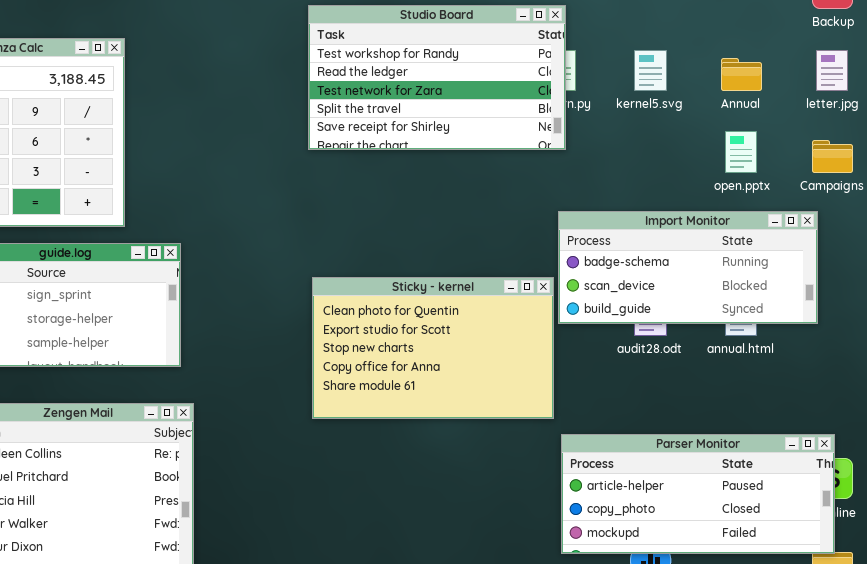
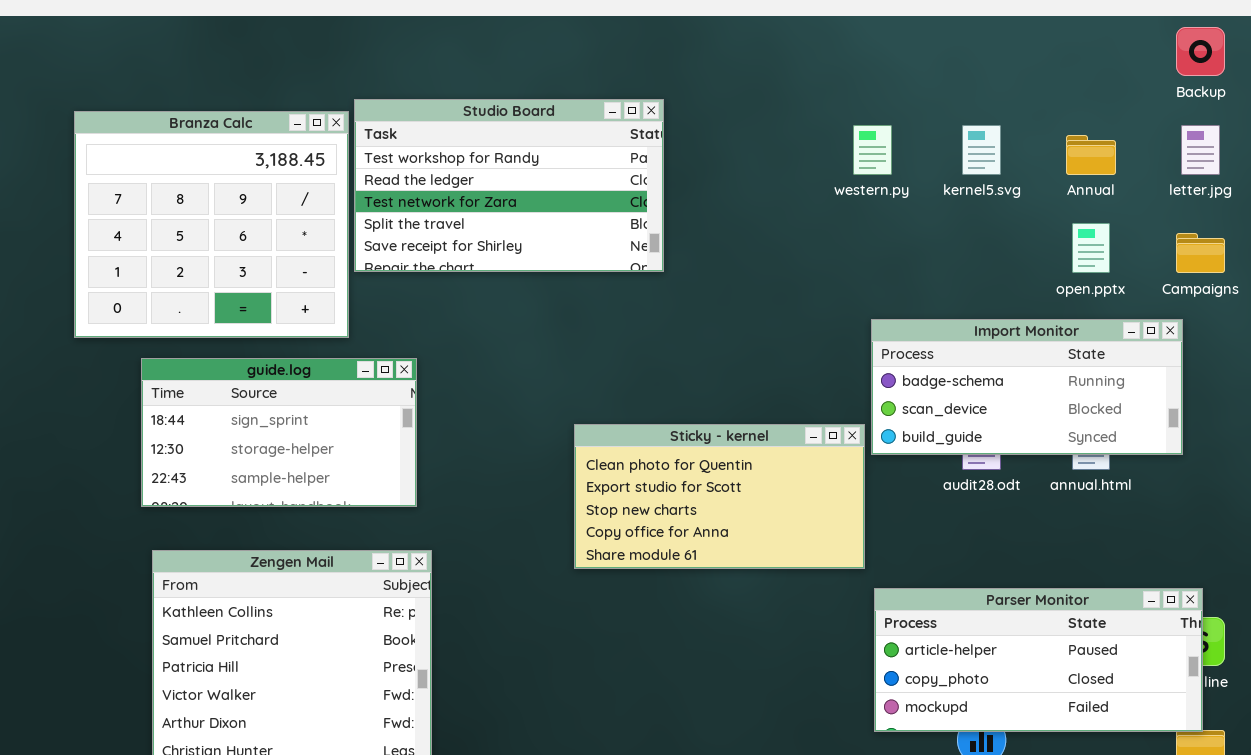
Studio Board: [308,5,566,150] -> [354,99,664,272], moved
Sticky - kernel: [312,277,554,419] -> [574,424,865,569], resized

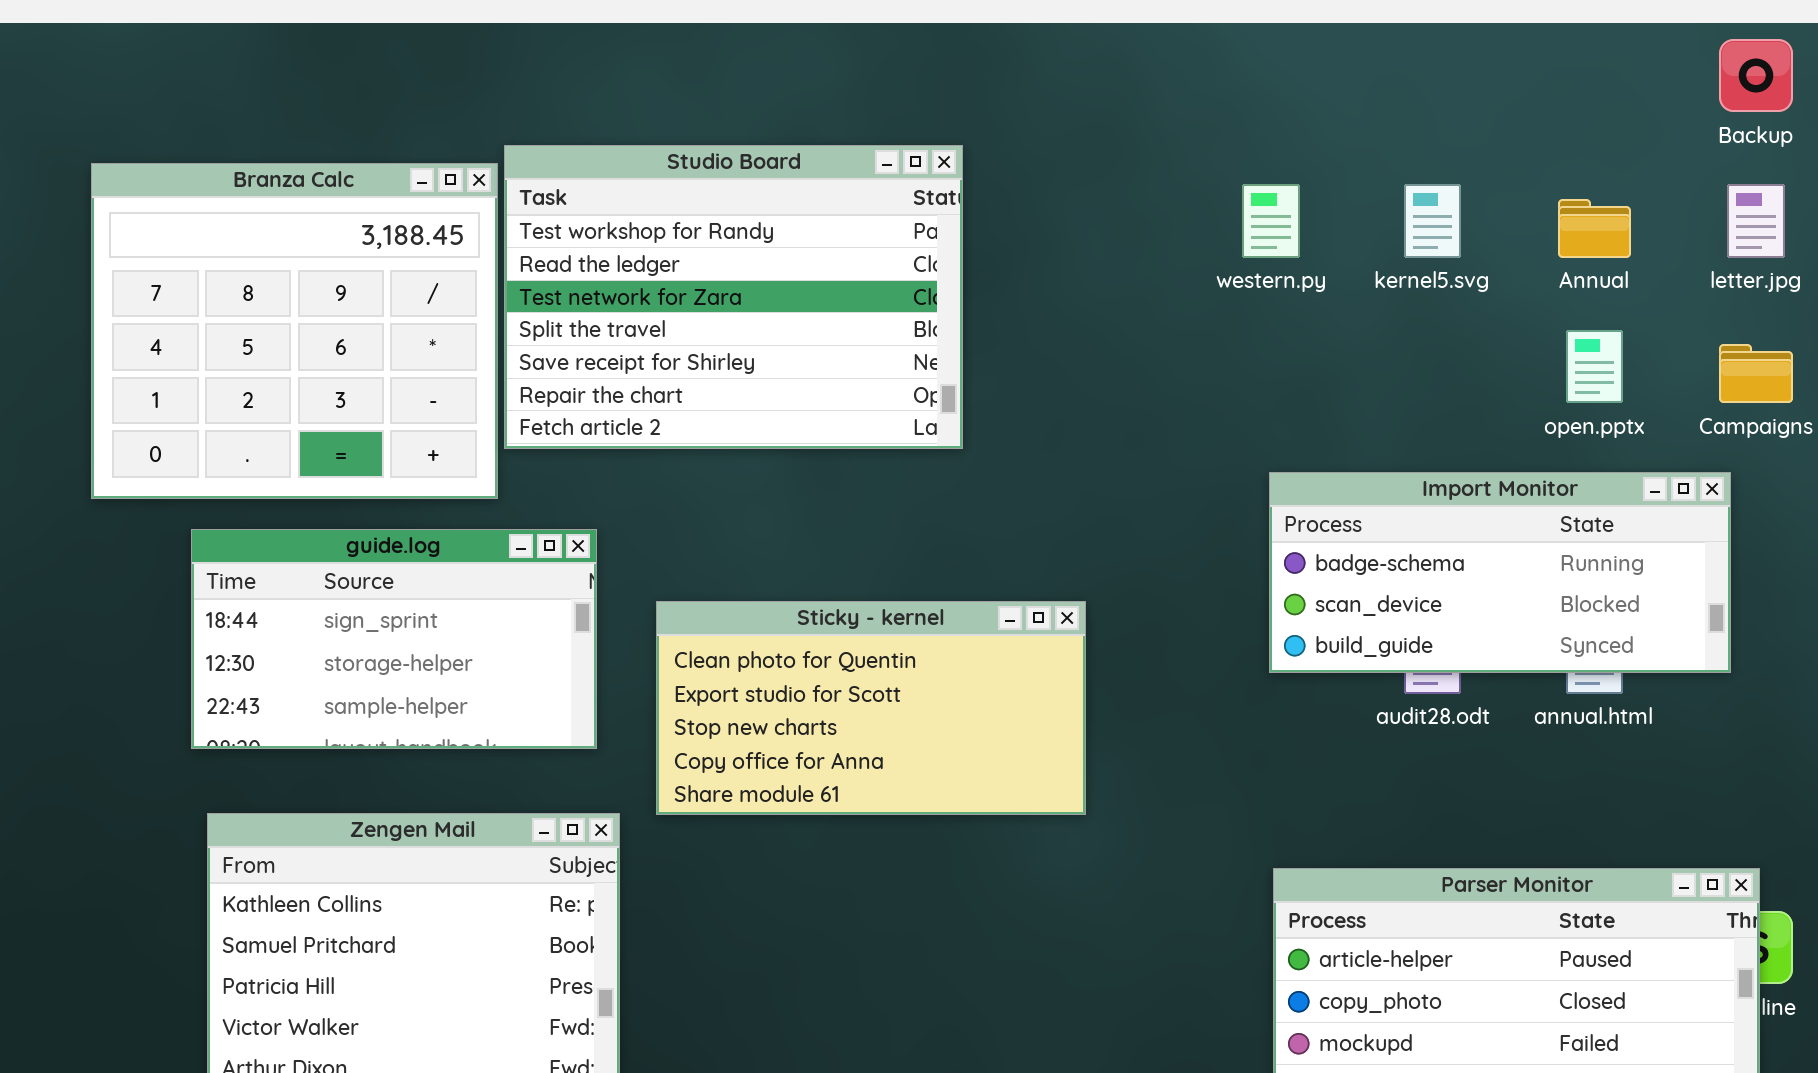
Studio Board: [354,99,664,272] -> [504,145,963,449], resized
Sticky - kernel: [574,424,865,569] -> [656,601,1086,815], moved

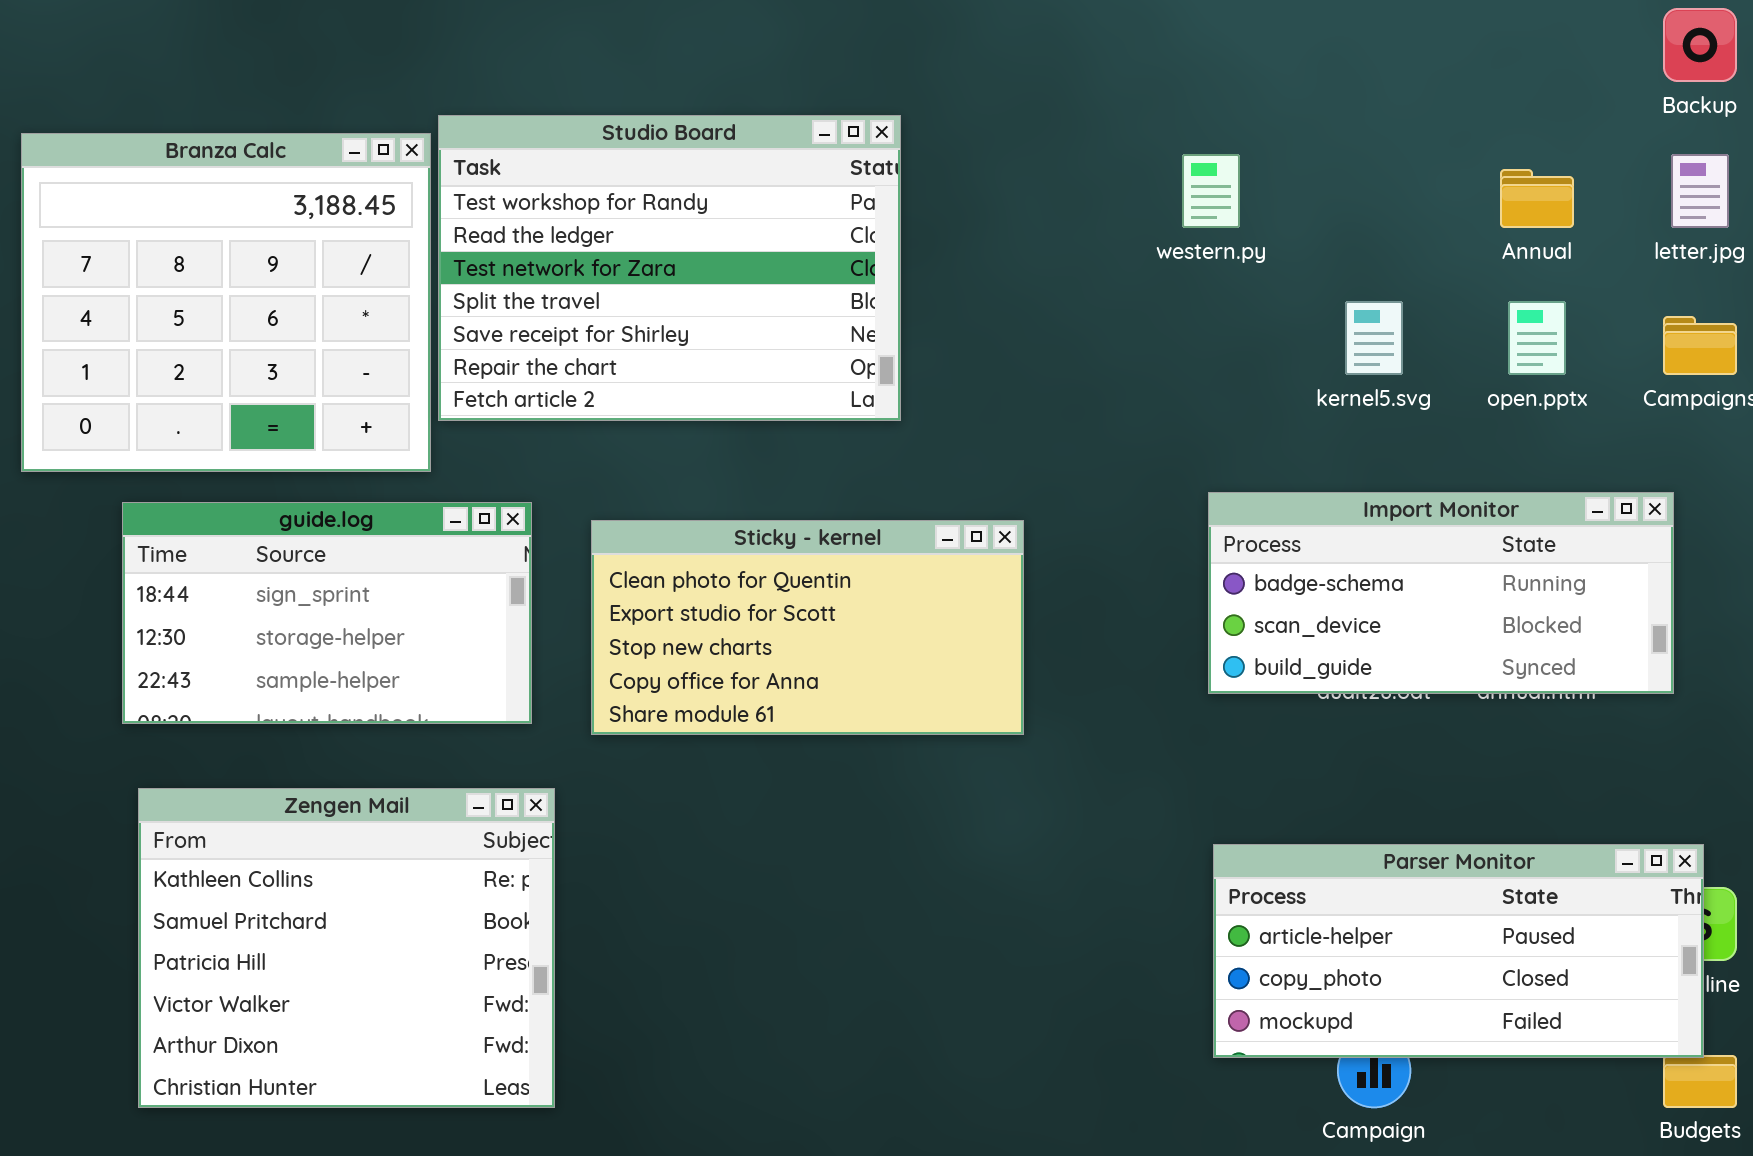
kernel5.svg: [1404,184,1461,258] -> [1345,301,1403,375], moved
Import Monitor: [1269,472,1731,673] -> [1208,492,1674,694], moved
Sticky - kernel: [656,601,1086,815] -> [591,520,1024,735], moved

